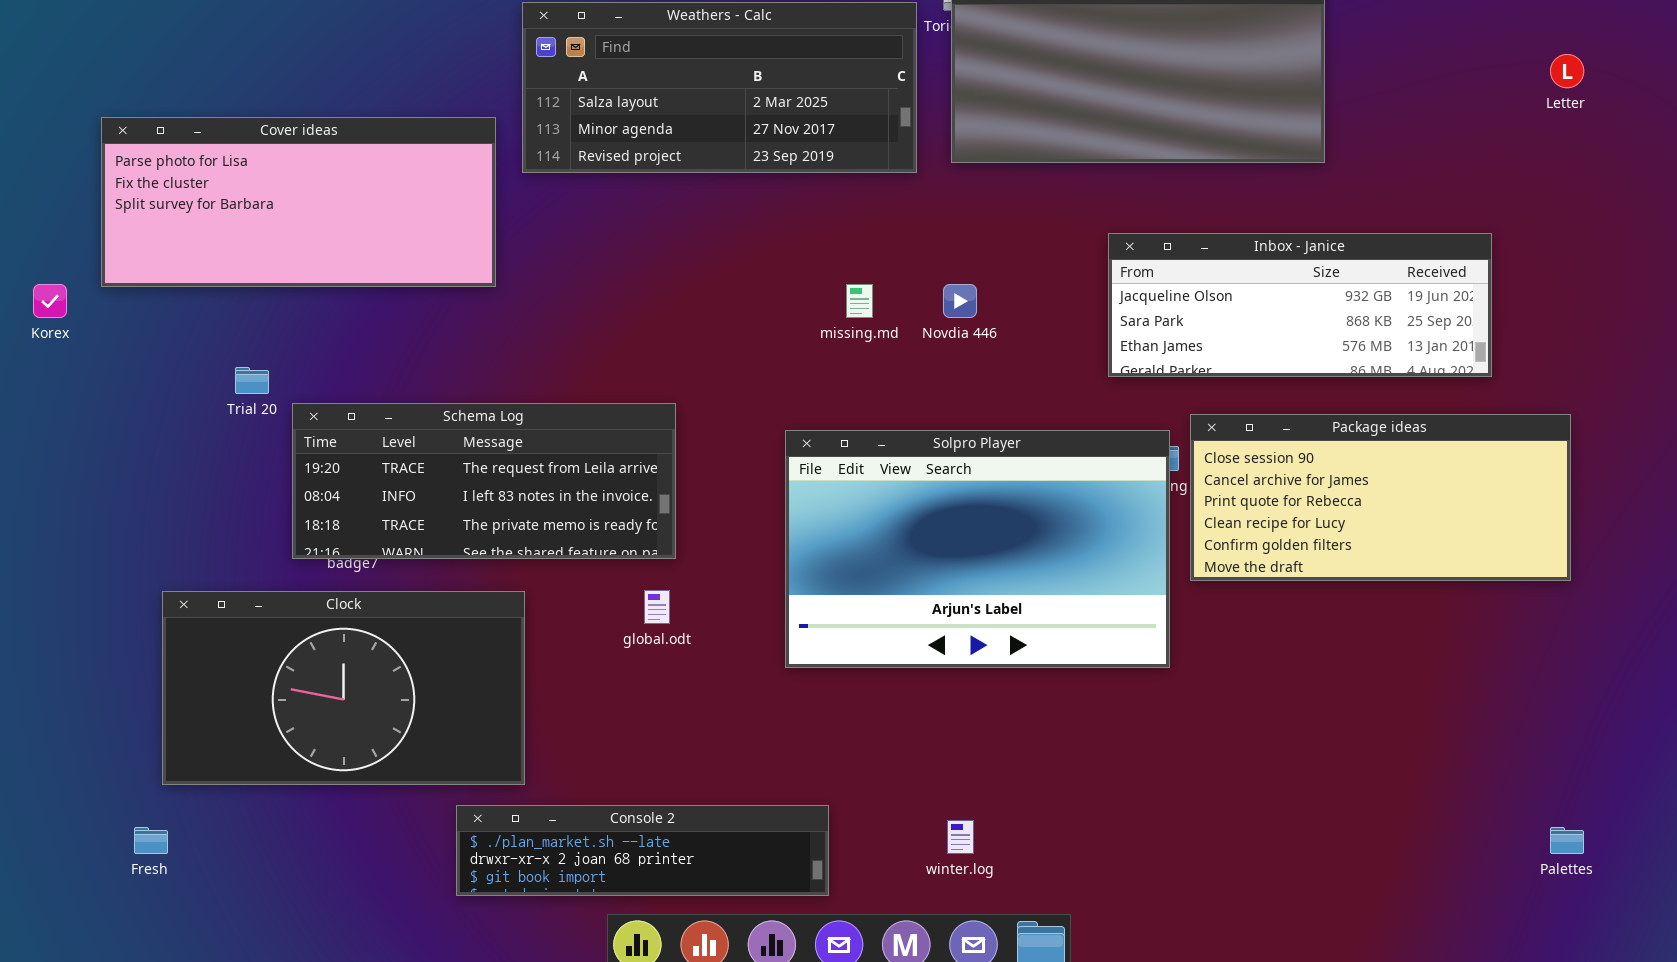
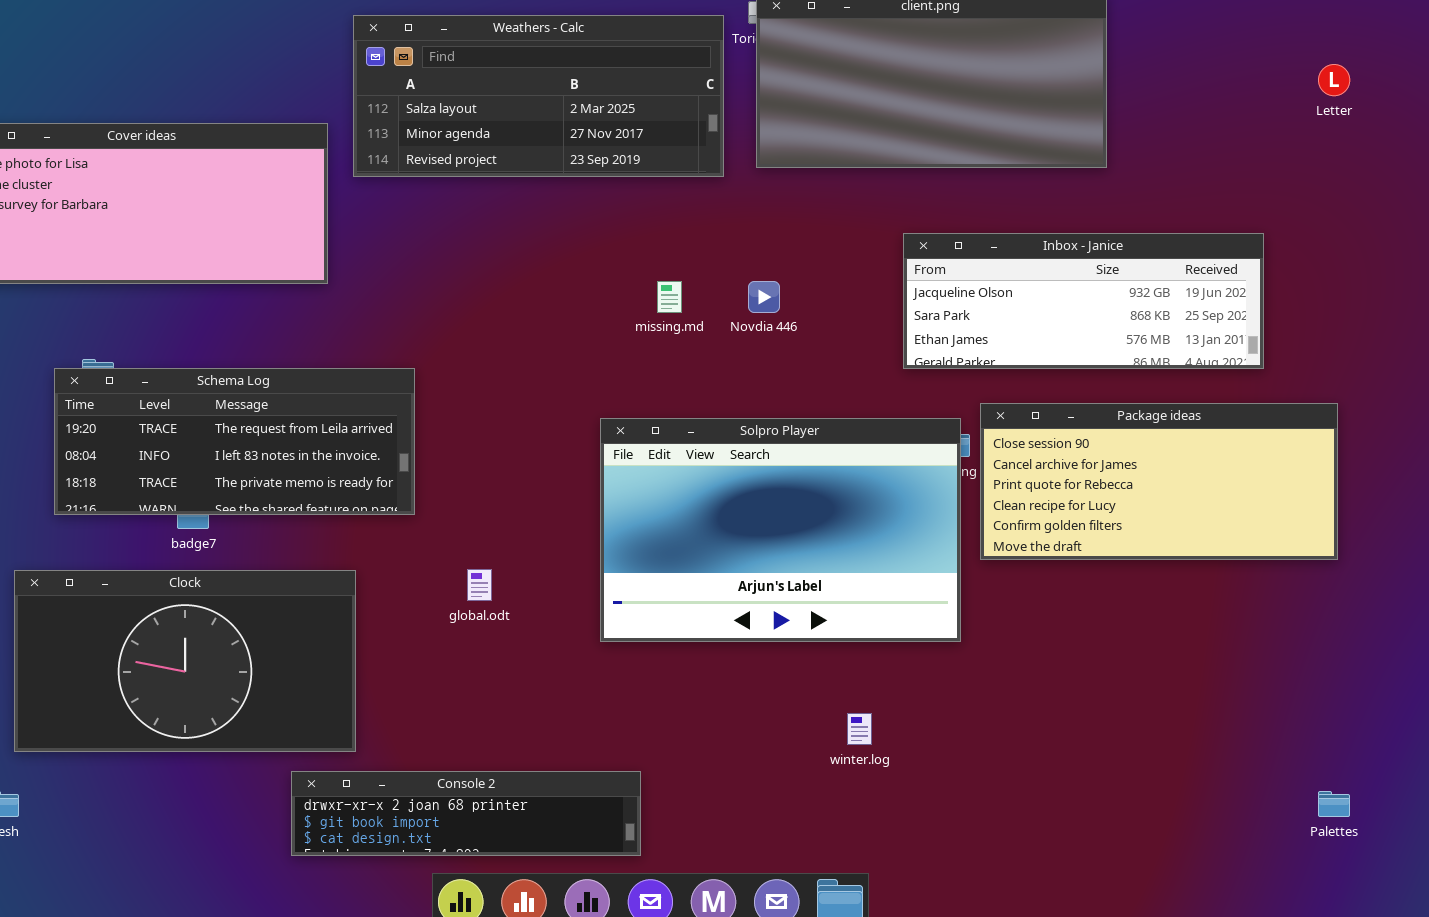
Schema Log: [292,403,676,559] -> [54,368,415,515], moved
Console 2: [456,805,829,896] -> [291,771,641,856], scrolled down 1 row
winter.log: [947,820,974,854] -> [847,713,872,745], moved

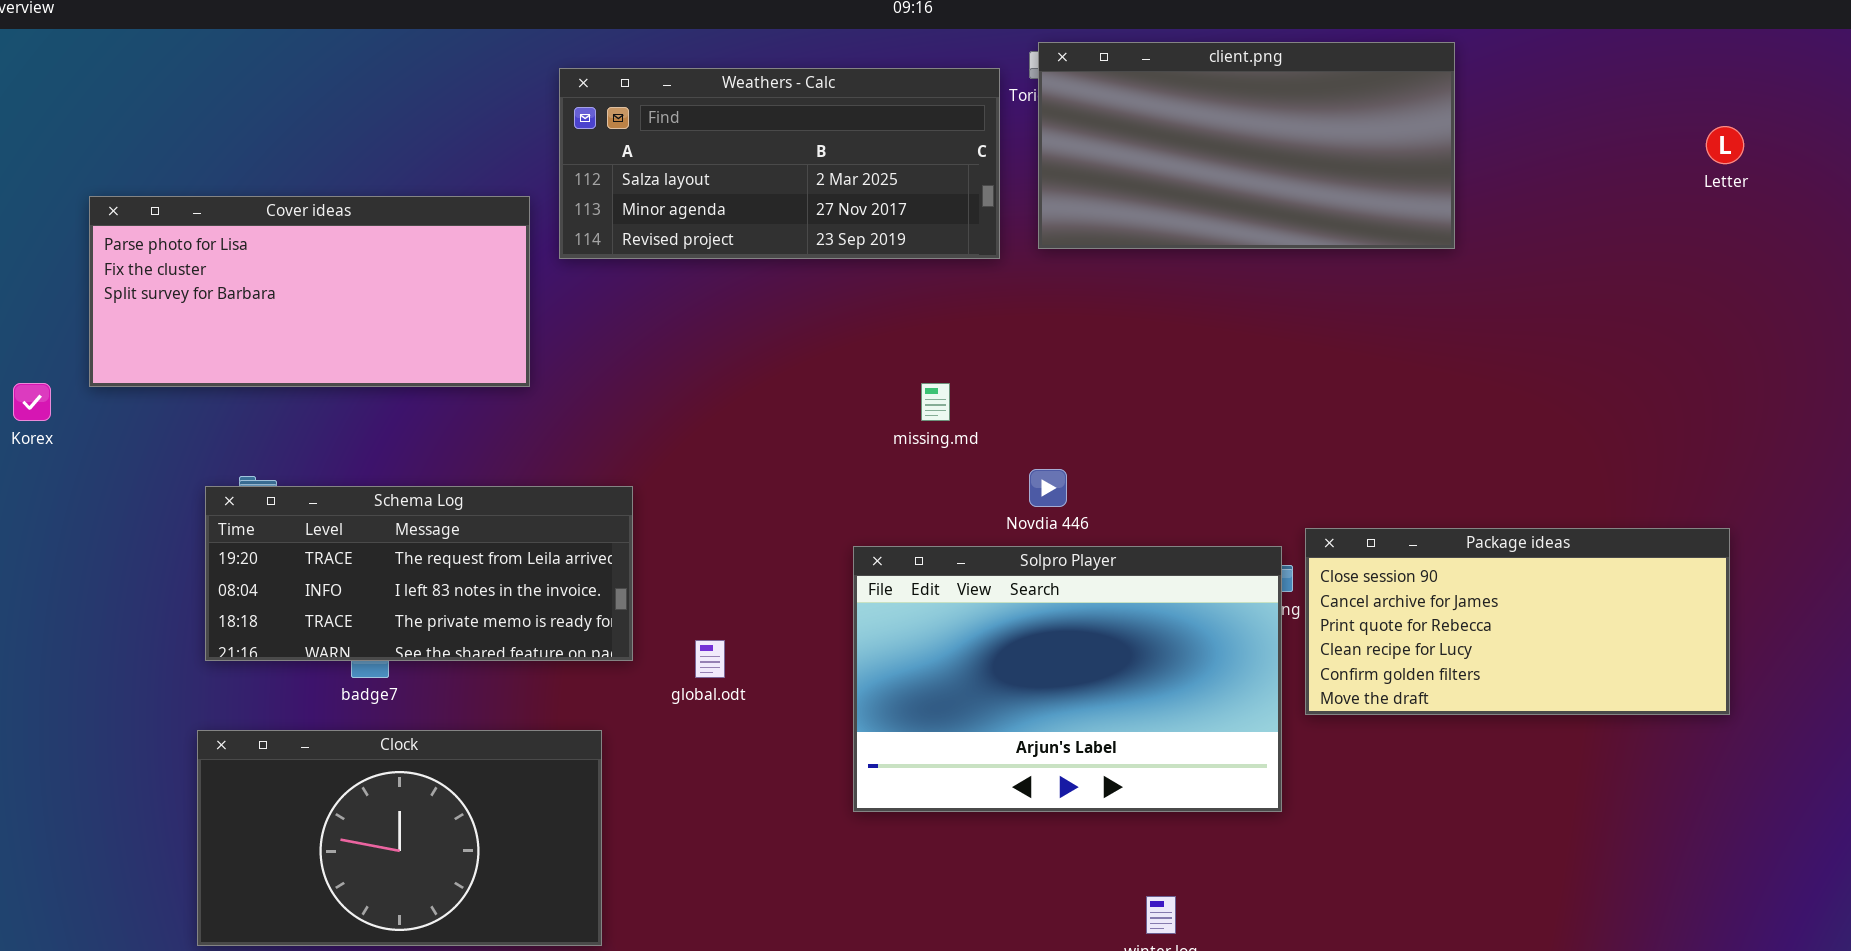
Inbox - Janice: [903,233,1264,369] -> none, closed
Novdia 446: [748,281,780,313] -> [1029,469,1067,507], moved
global.odt: [467,569,492,601] -> [695,640,725,678], moved
Clock: [14,570,356,752] -> [197,730,602,946], moved

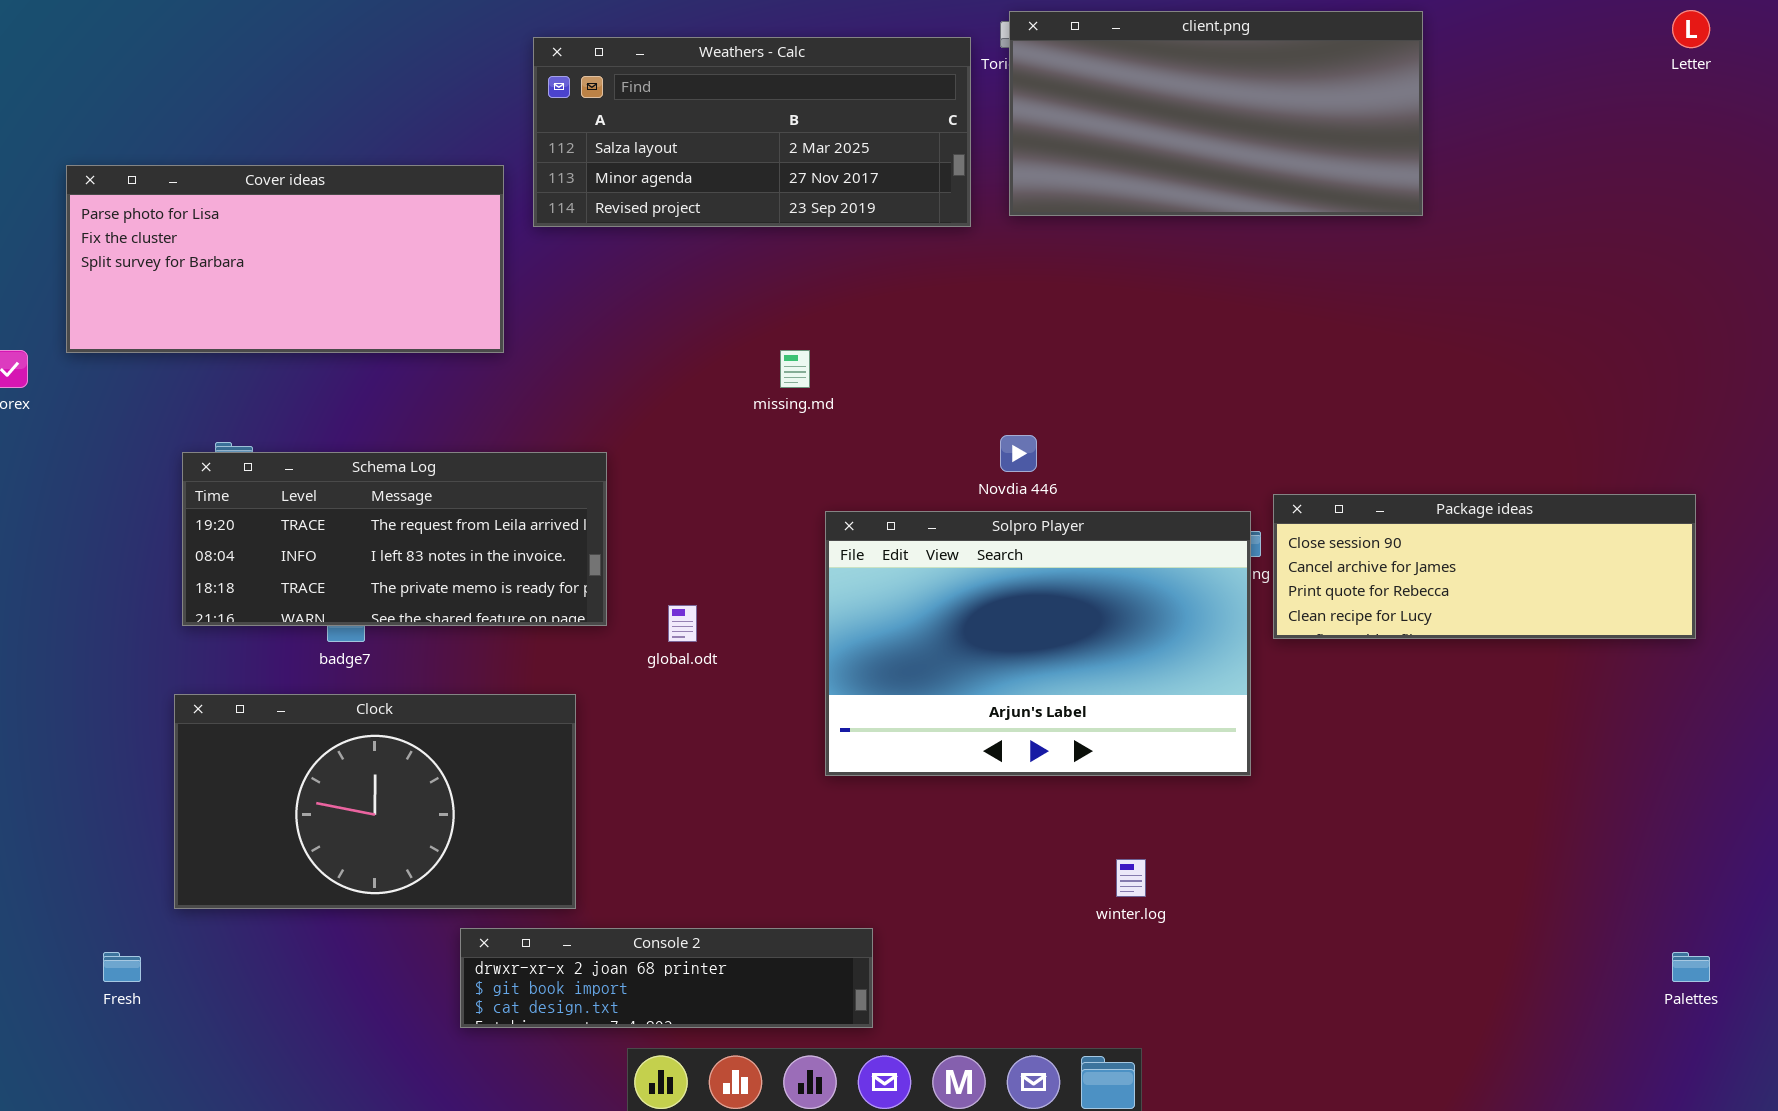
Letter: [1706,126,1744,164] -> [1672,10,1710,48], moved
missing.md: [921,383,950,421] -> [780,350,810,388], moved
Package ideas: [1305,528,1730,715] -> [1273,494,1696,639], resized

